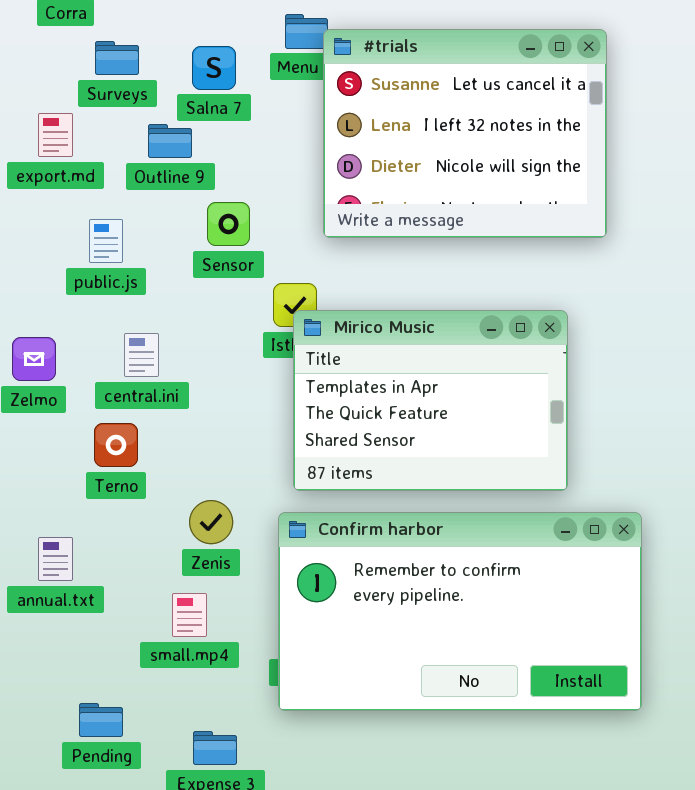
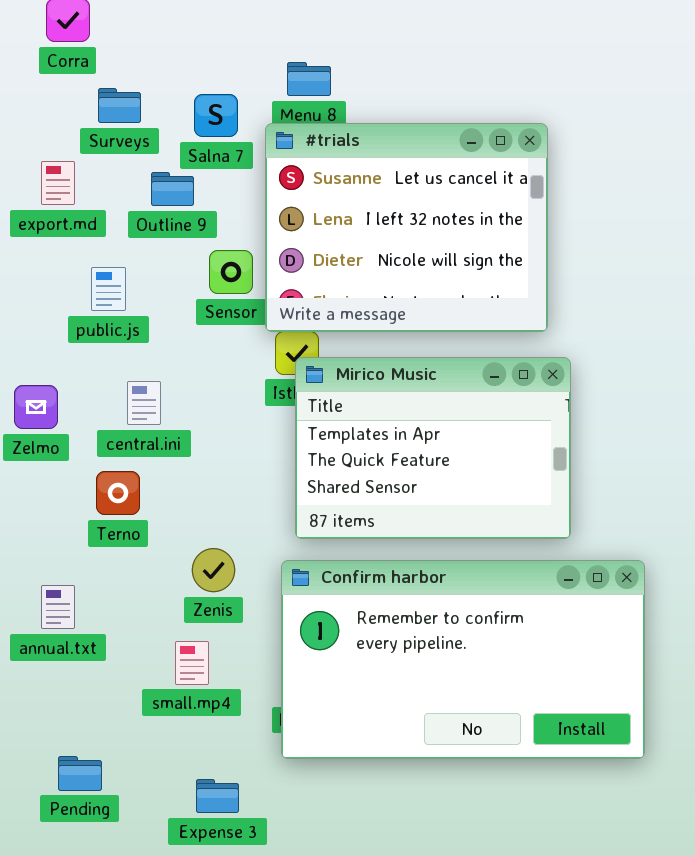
#trials: [323,29,607,238] -> [265,123,548,332], moved
Pending: [79,703,123,737] -> [58,756,102,791], moved

